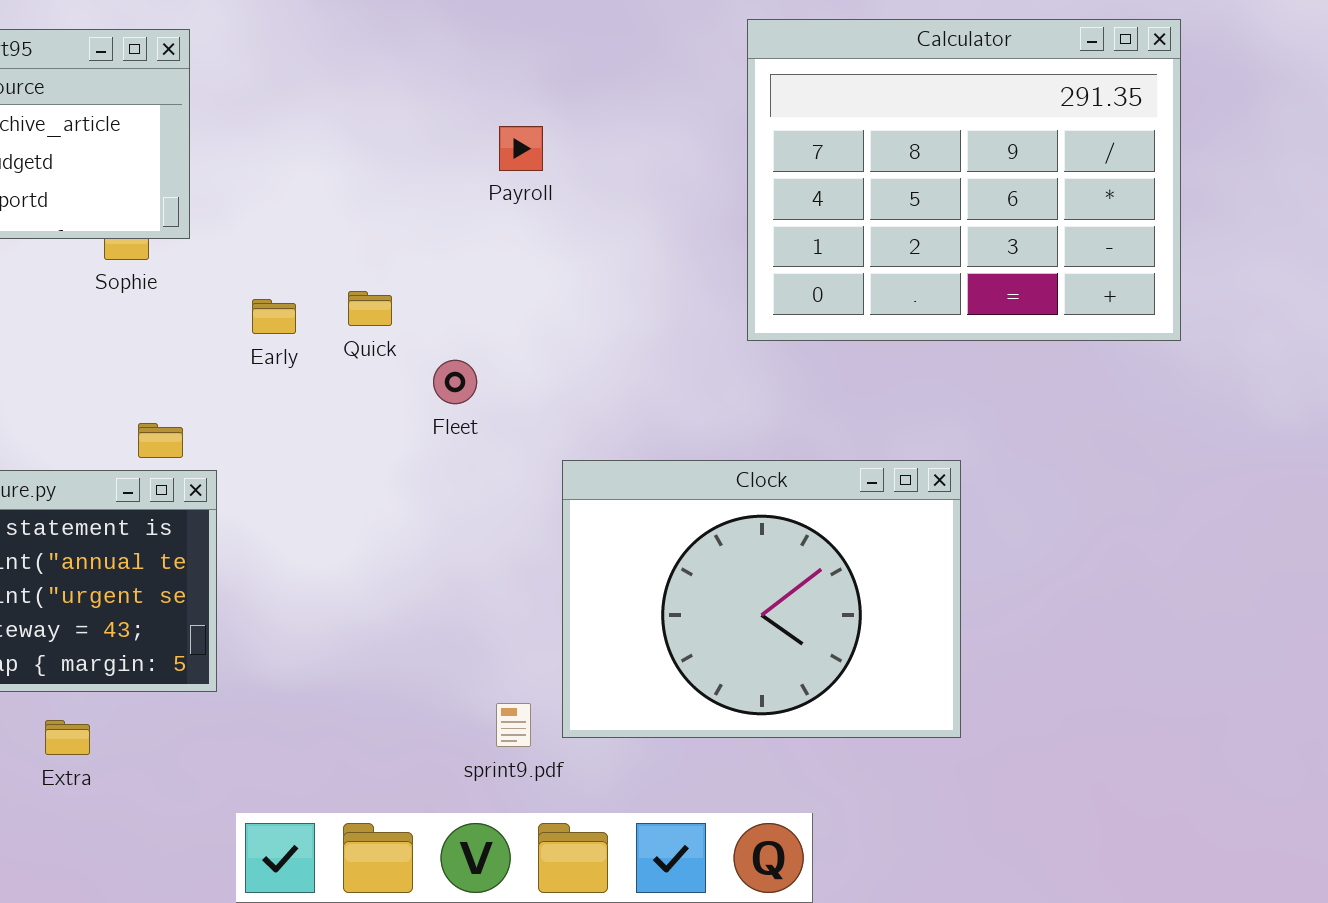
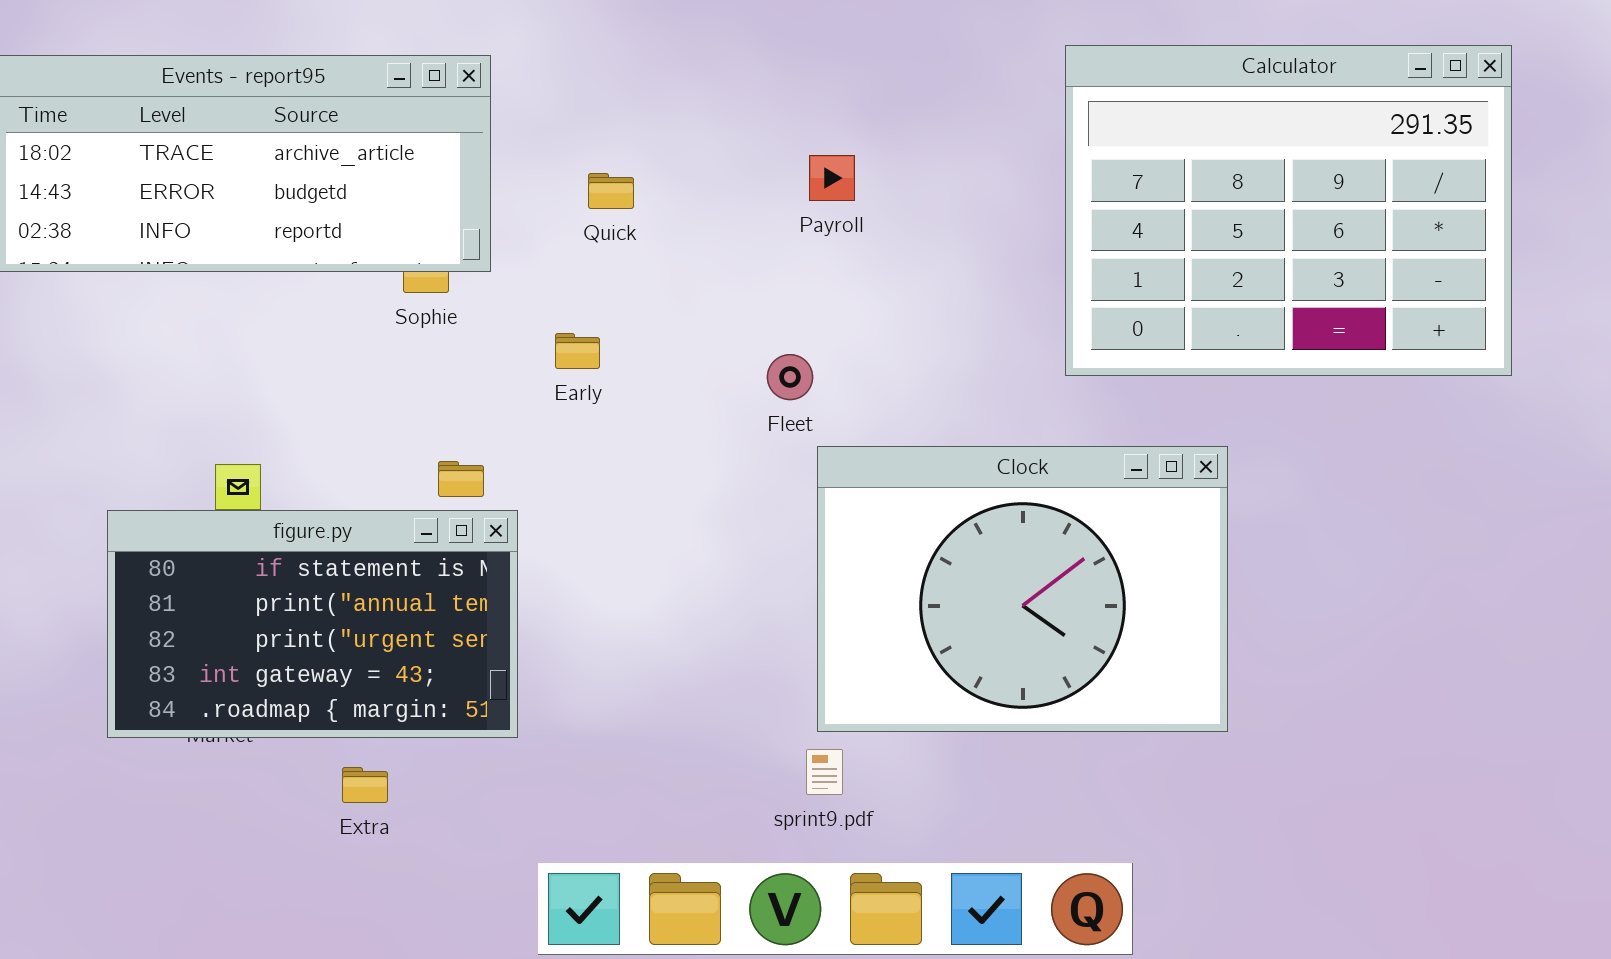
Quick: [348,291,392,326] -> [588,173,634,209], moved
Fleet: [433,360,477,404] -> [767,354,813,400], moved
Clock: [562,460,961,738] -> [817,446,1228,732], moved

